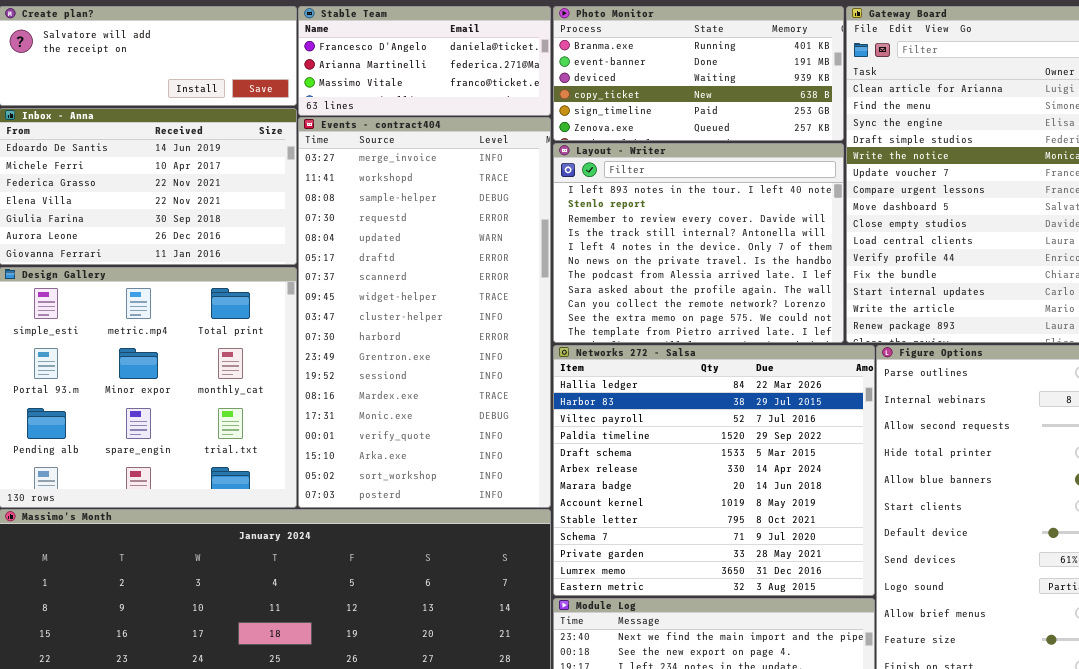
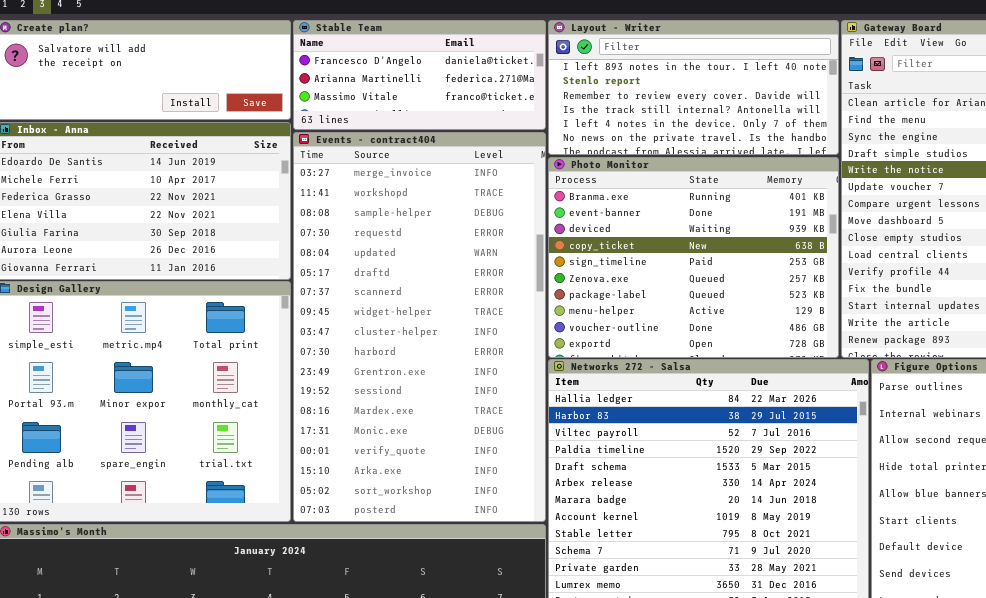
Photo Monitor: [553,6,844,141] -> [548,157,839,358], moved, resized
Layout - Writer: [553,143,844,343] -> [548,20,839,155], moved, resized

